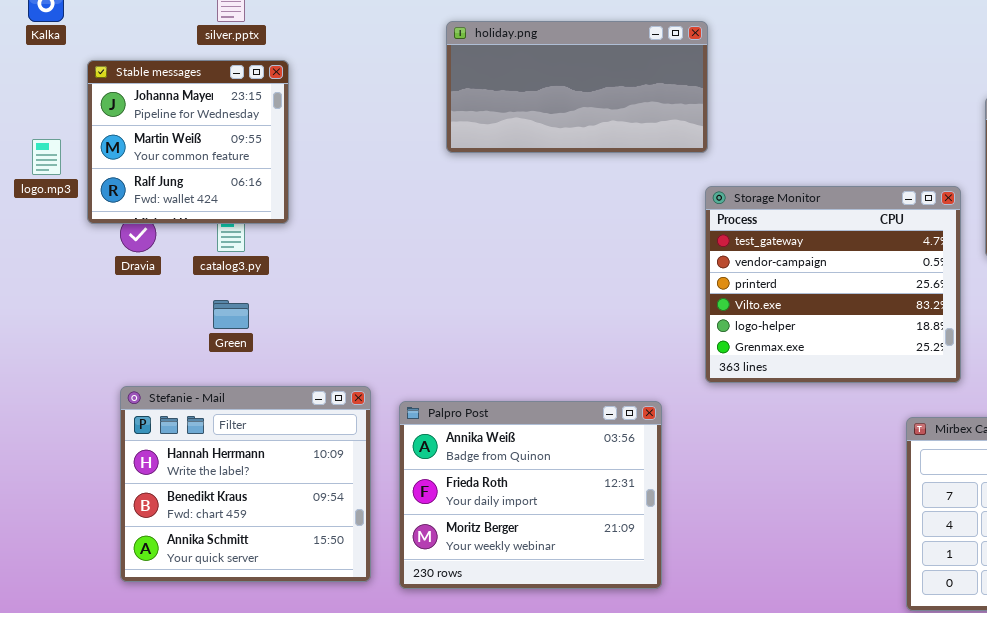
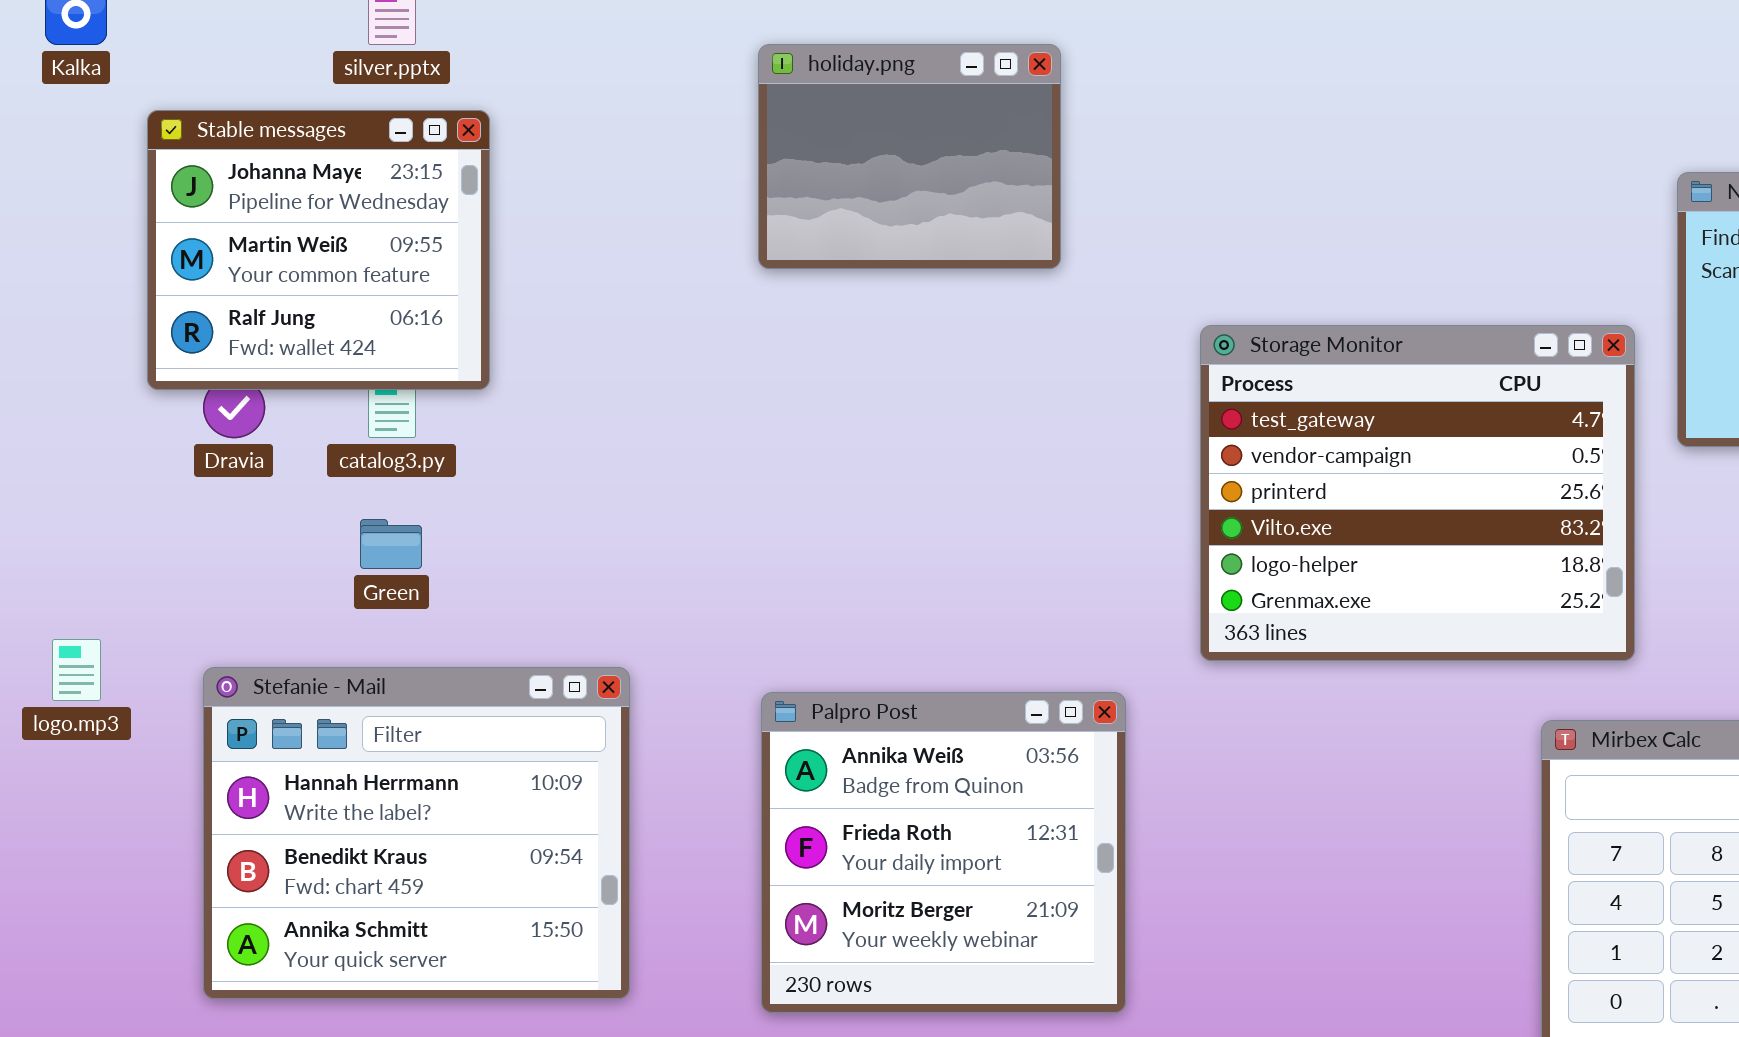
holiday.png: [446,21,708,153] -> [758,44,1061,269], resized
logo.mp3: [32,139,61,175] -> [52,639,101,701], moved
Palpro Post: [399,401,662,589] -> [761,692,1126,1013], resized

